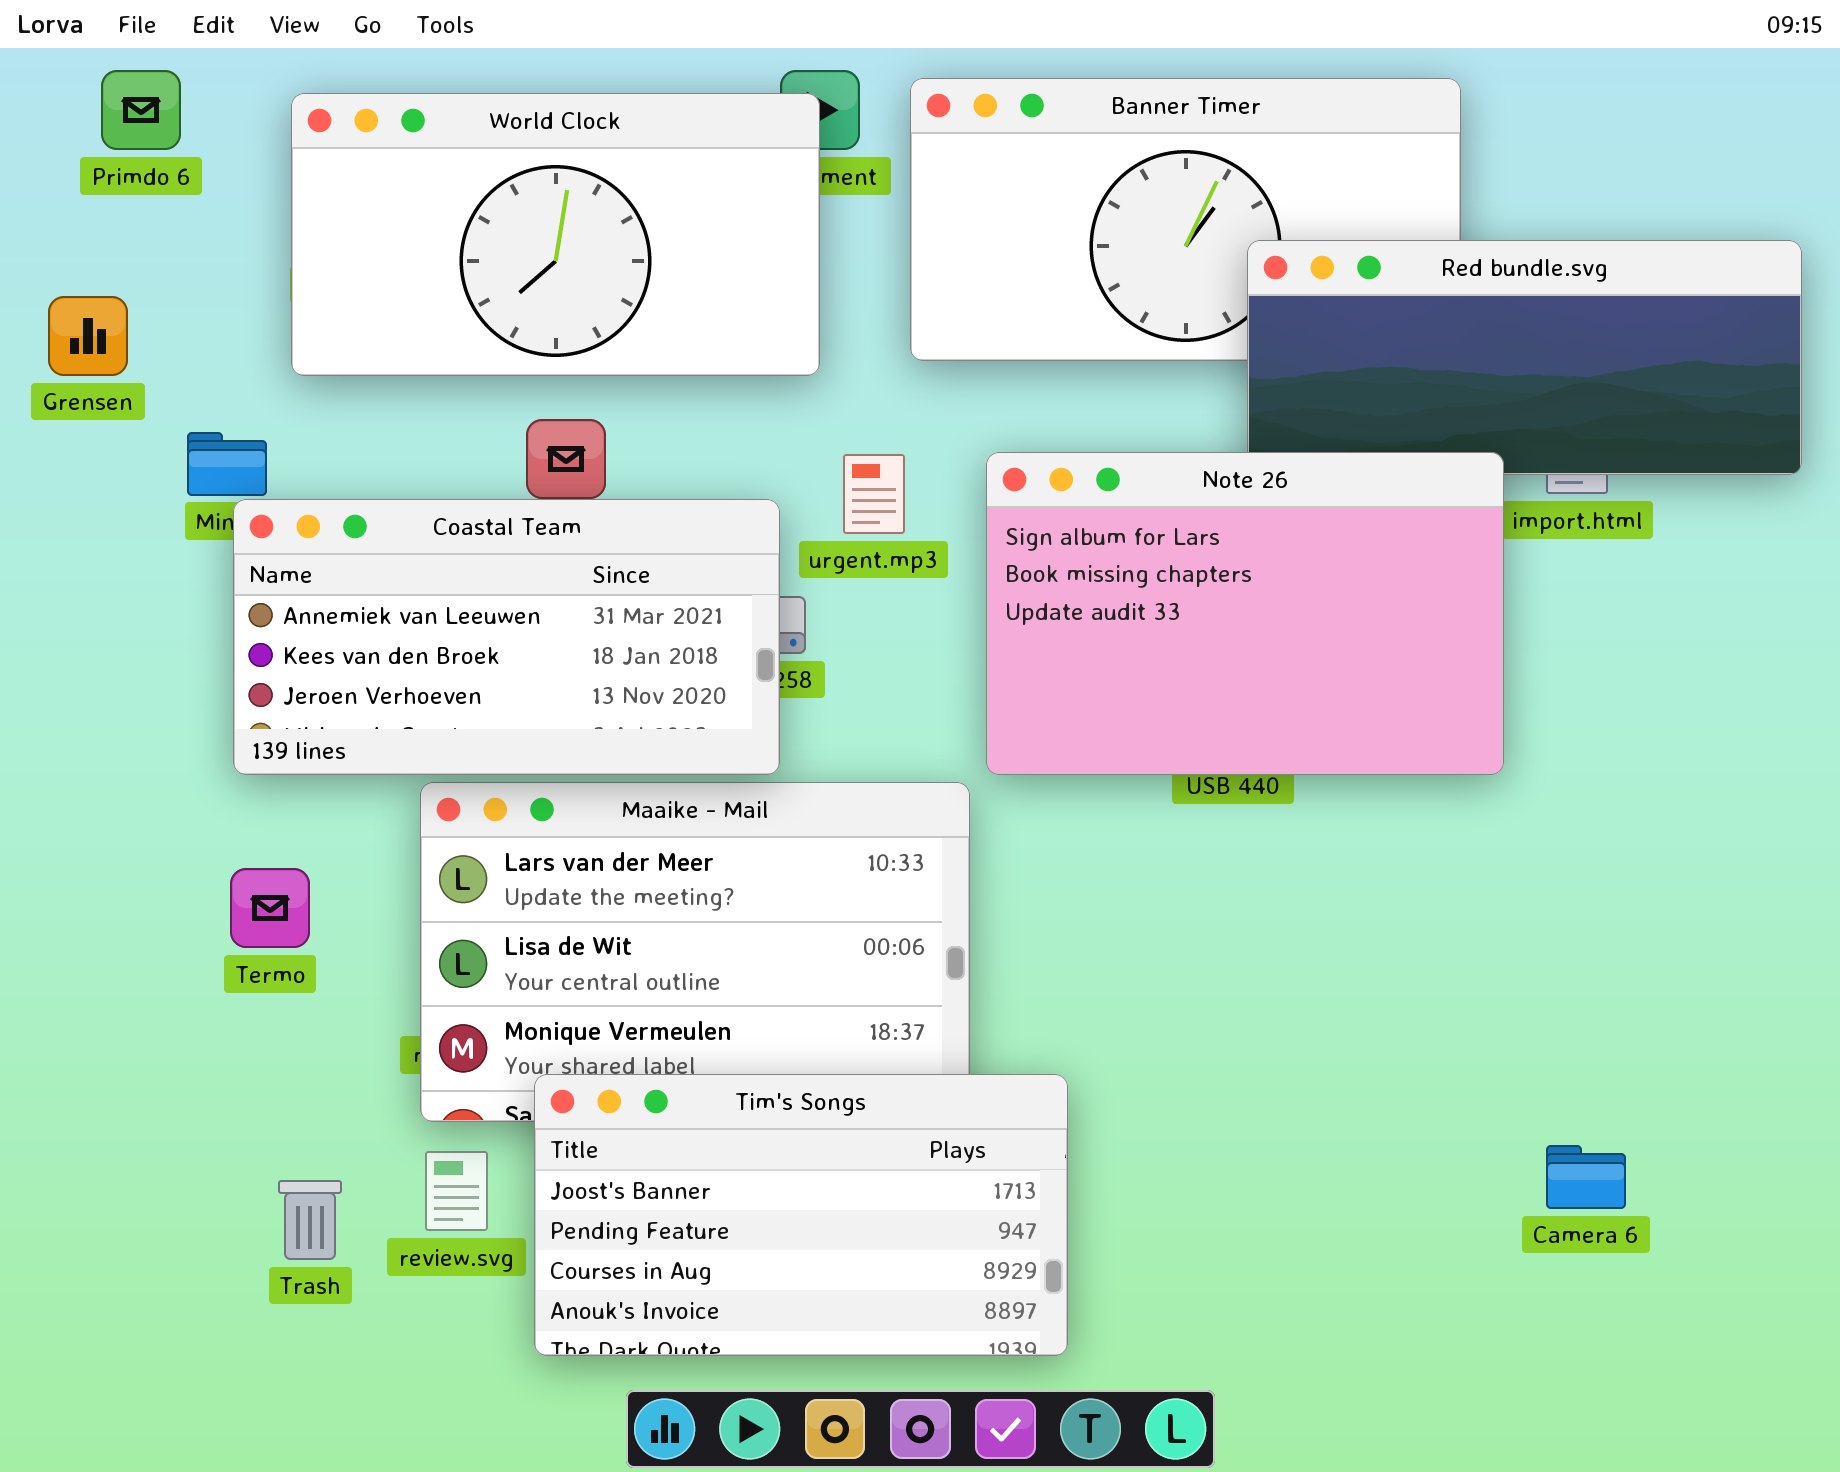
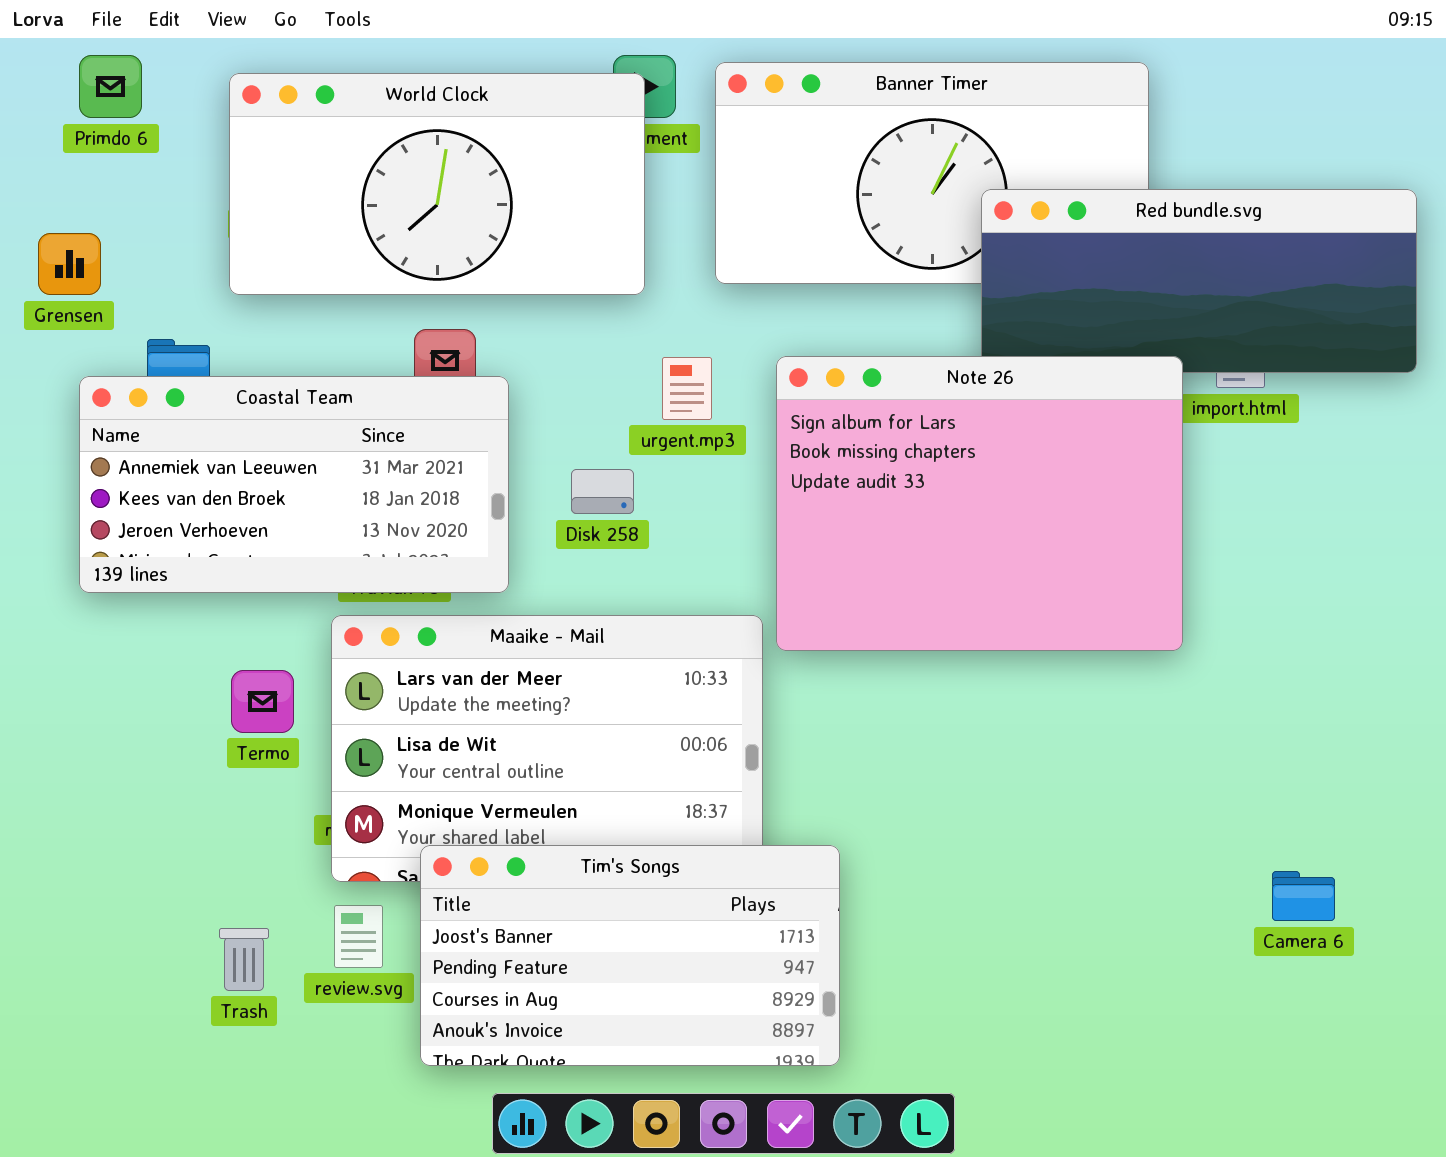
Note 26: [986,452,1504,775] -> [776,356,1183,651], resized
Coastal Team: [233,499,780,775] -> [79,376,509,593], moved
Termo: [230,868,310,948] -> [231,670,294,733], moved
Camera 6: [1546,1145,1626,1209] -> [1272,871,1335,921], moved

